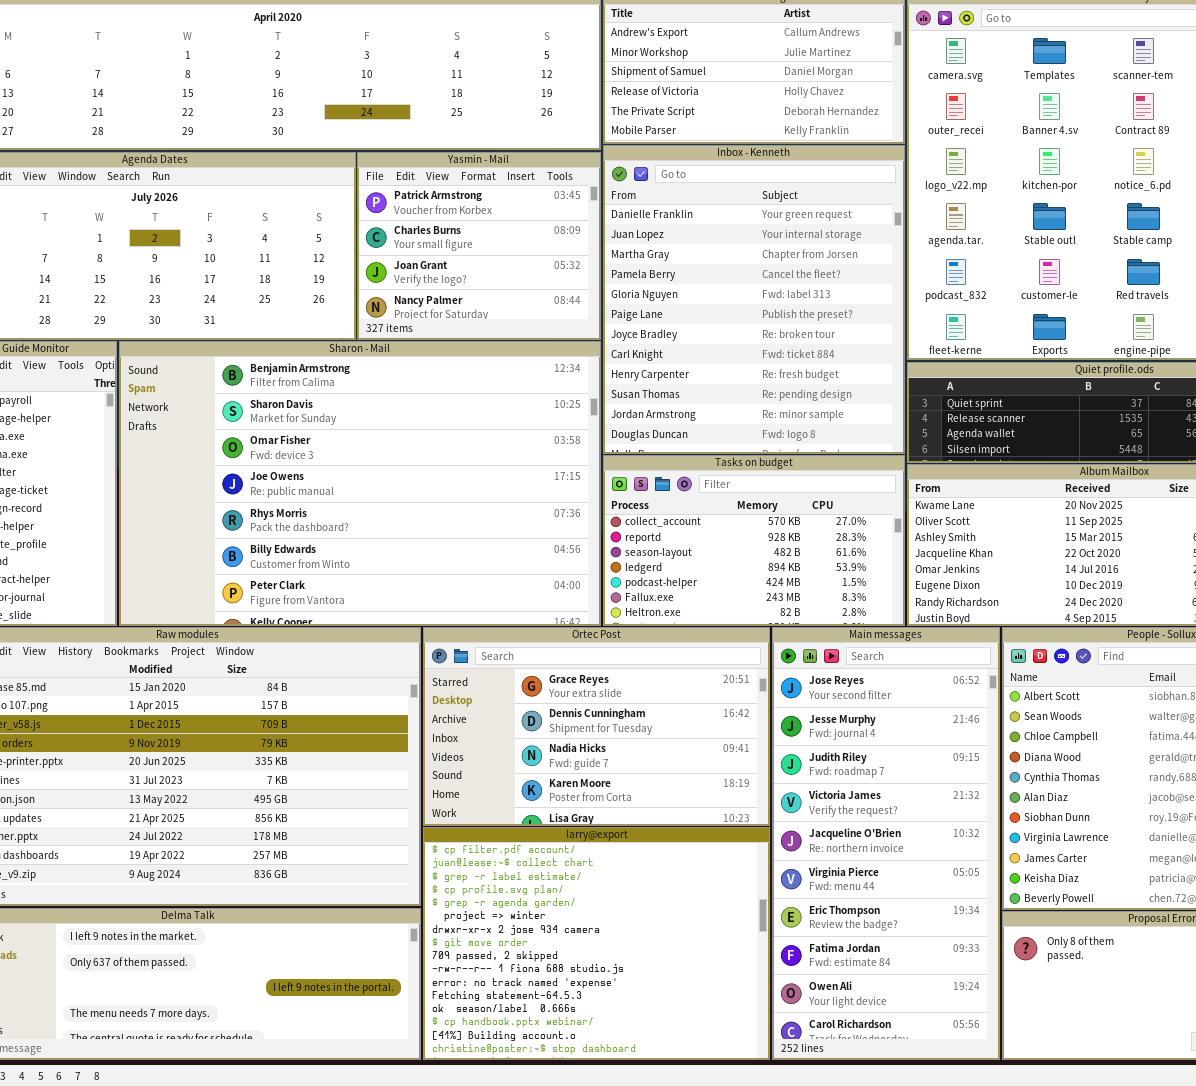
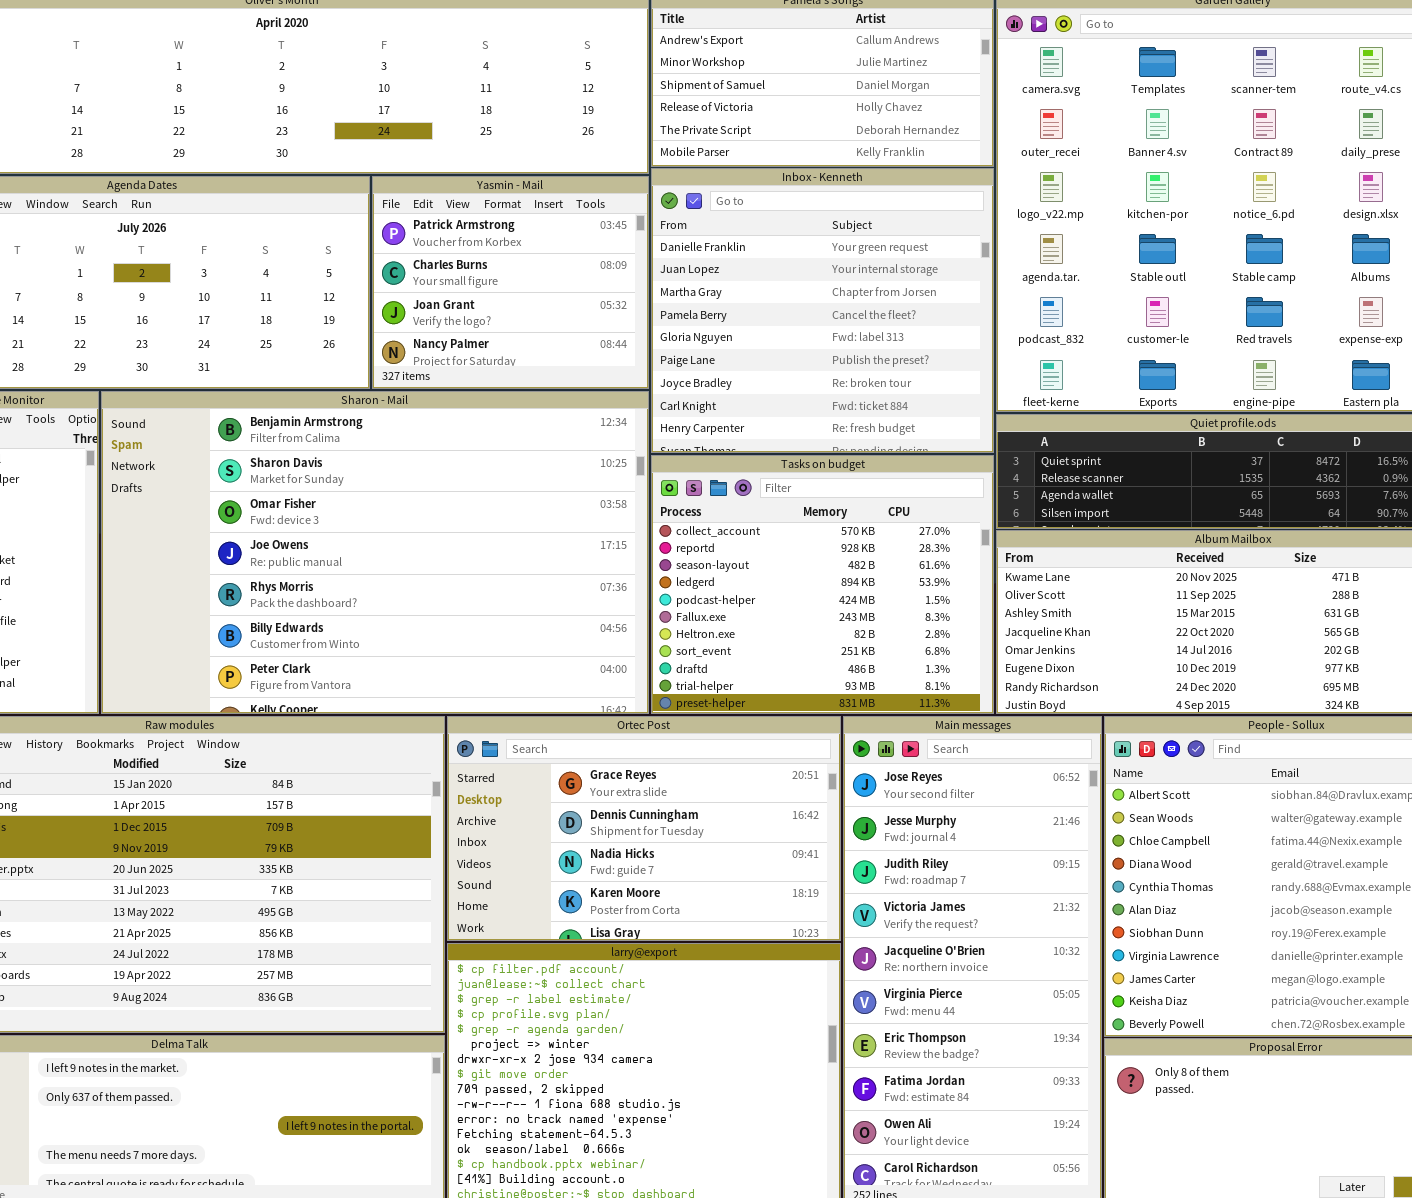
Inbox - Kenneth: [603,145,905,454] -> [651,168,994,453], resized
Tasks on budget: [603,455,905,626] -> [651,455,994,714], resized

